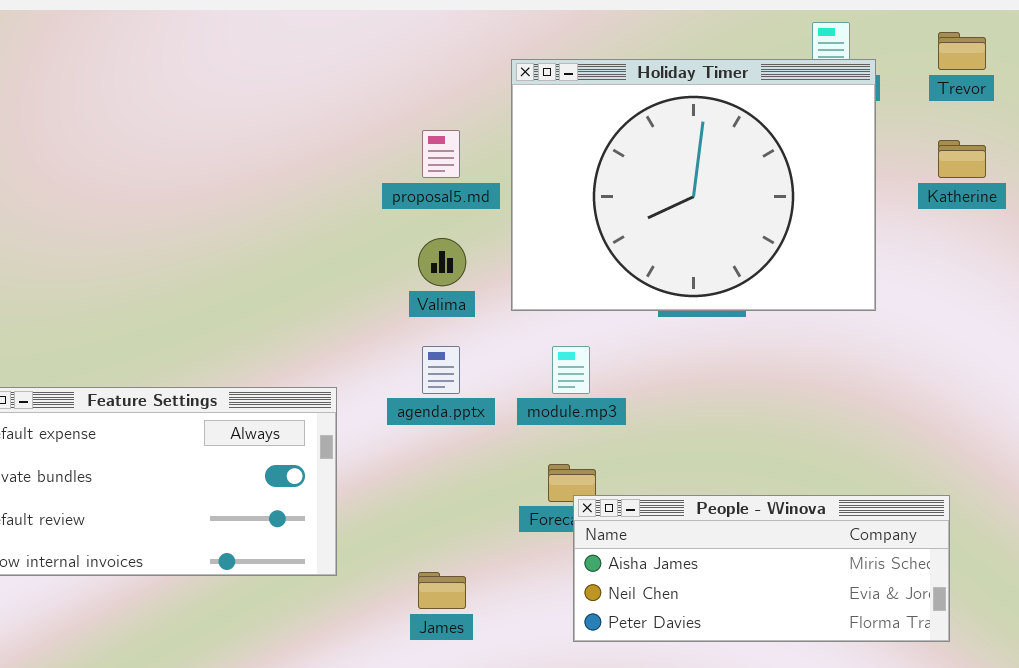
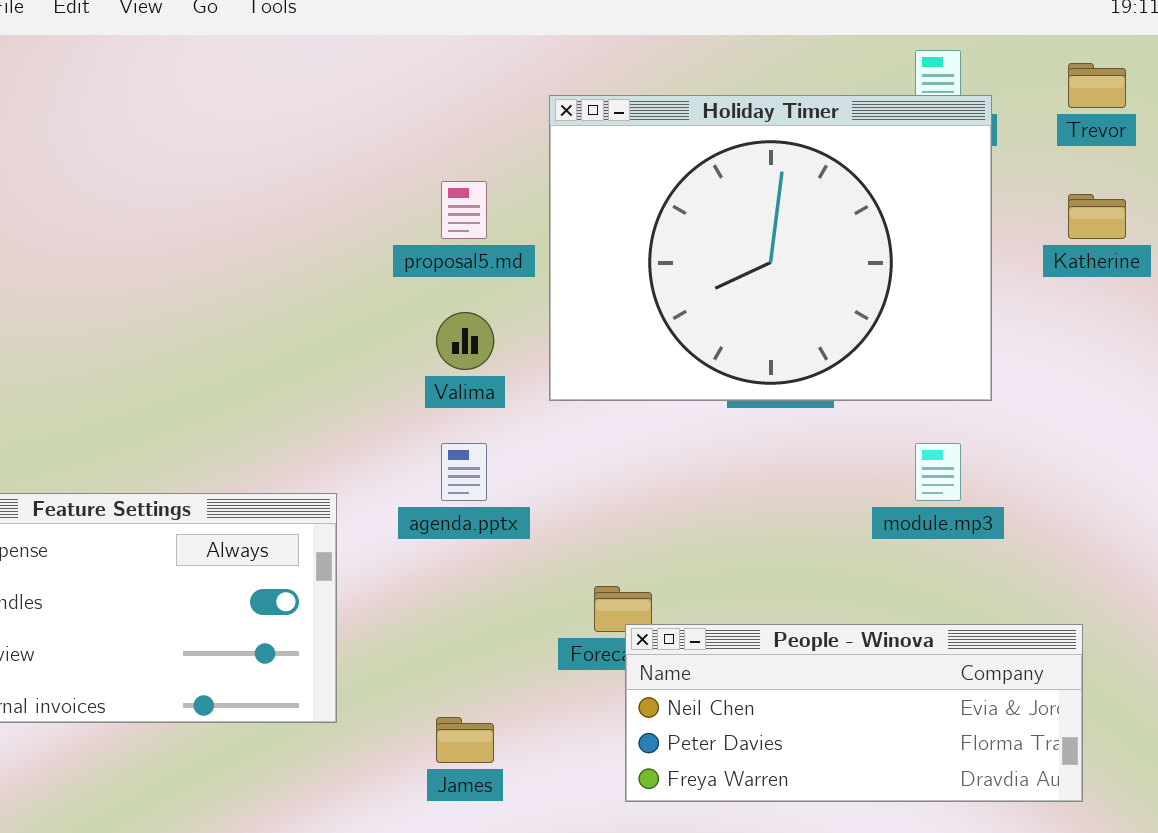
module.mp3: [552,346,590,394] -> [915,443,961,501], moved
People - Winova: [573,495,950,642] -> [625,624,1083,802], scrolled down 1 row

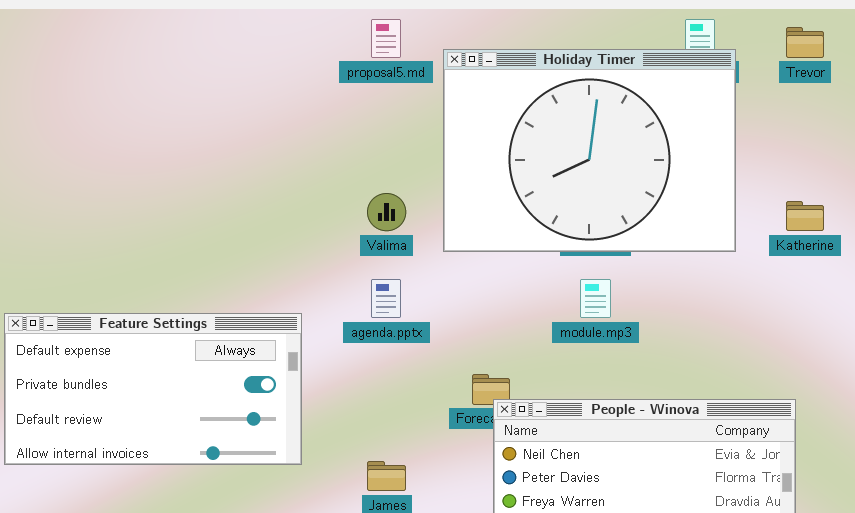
proposal5.md: [441,181,487,239] -> [371,19,401,58], moved
Katherine: [1068,194,1126,239] -> [786,201,824,231], moved
module.mp3: [915,443,961,501] -> [580,279,611,318], moved

